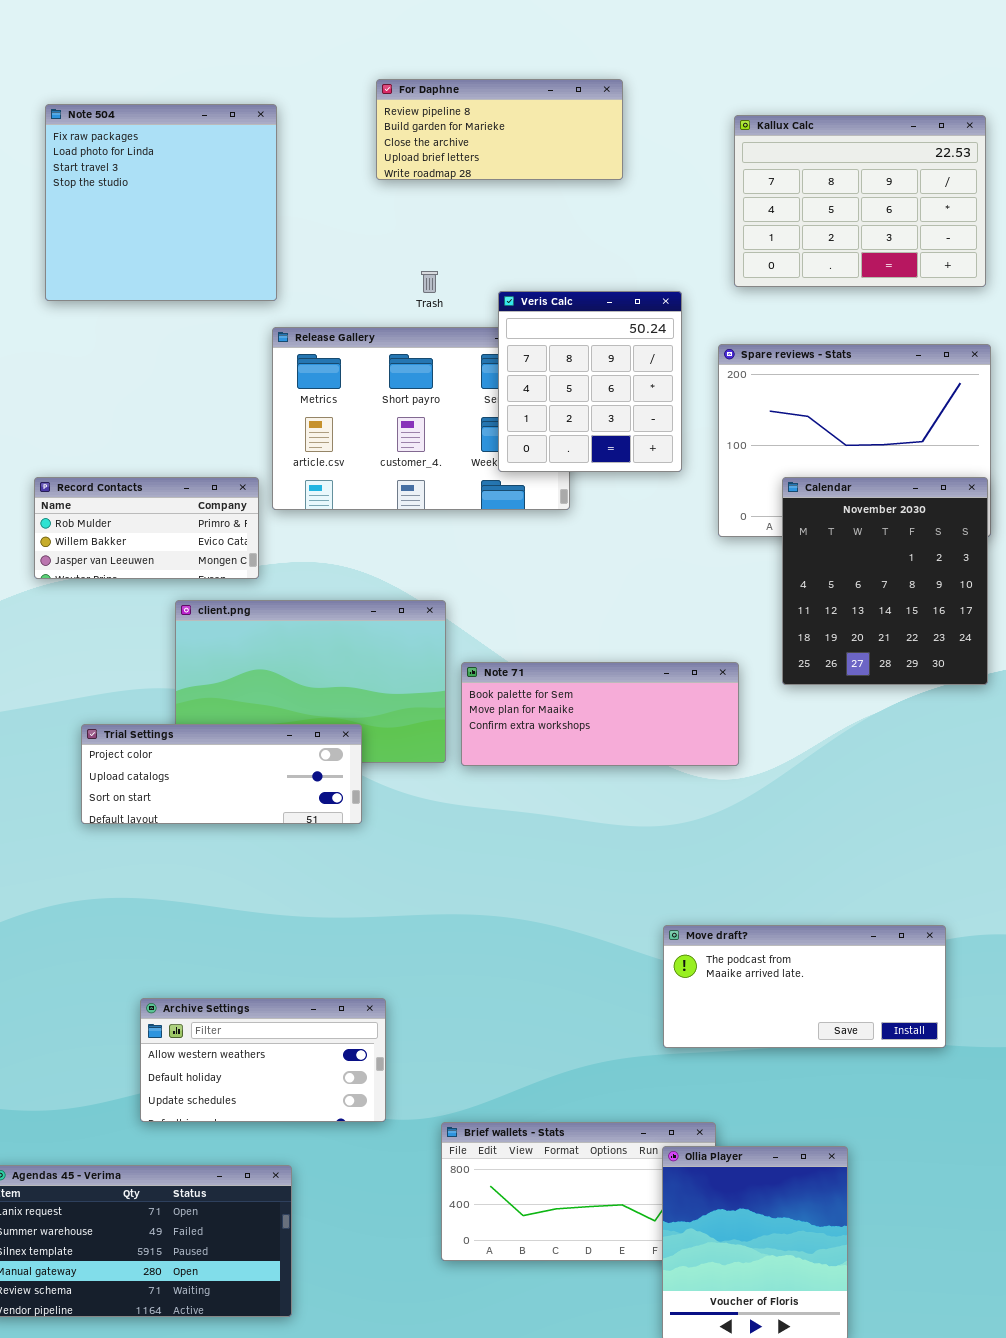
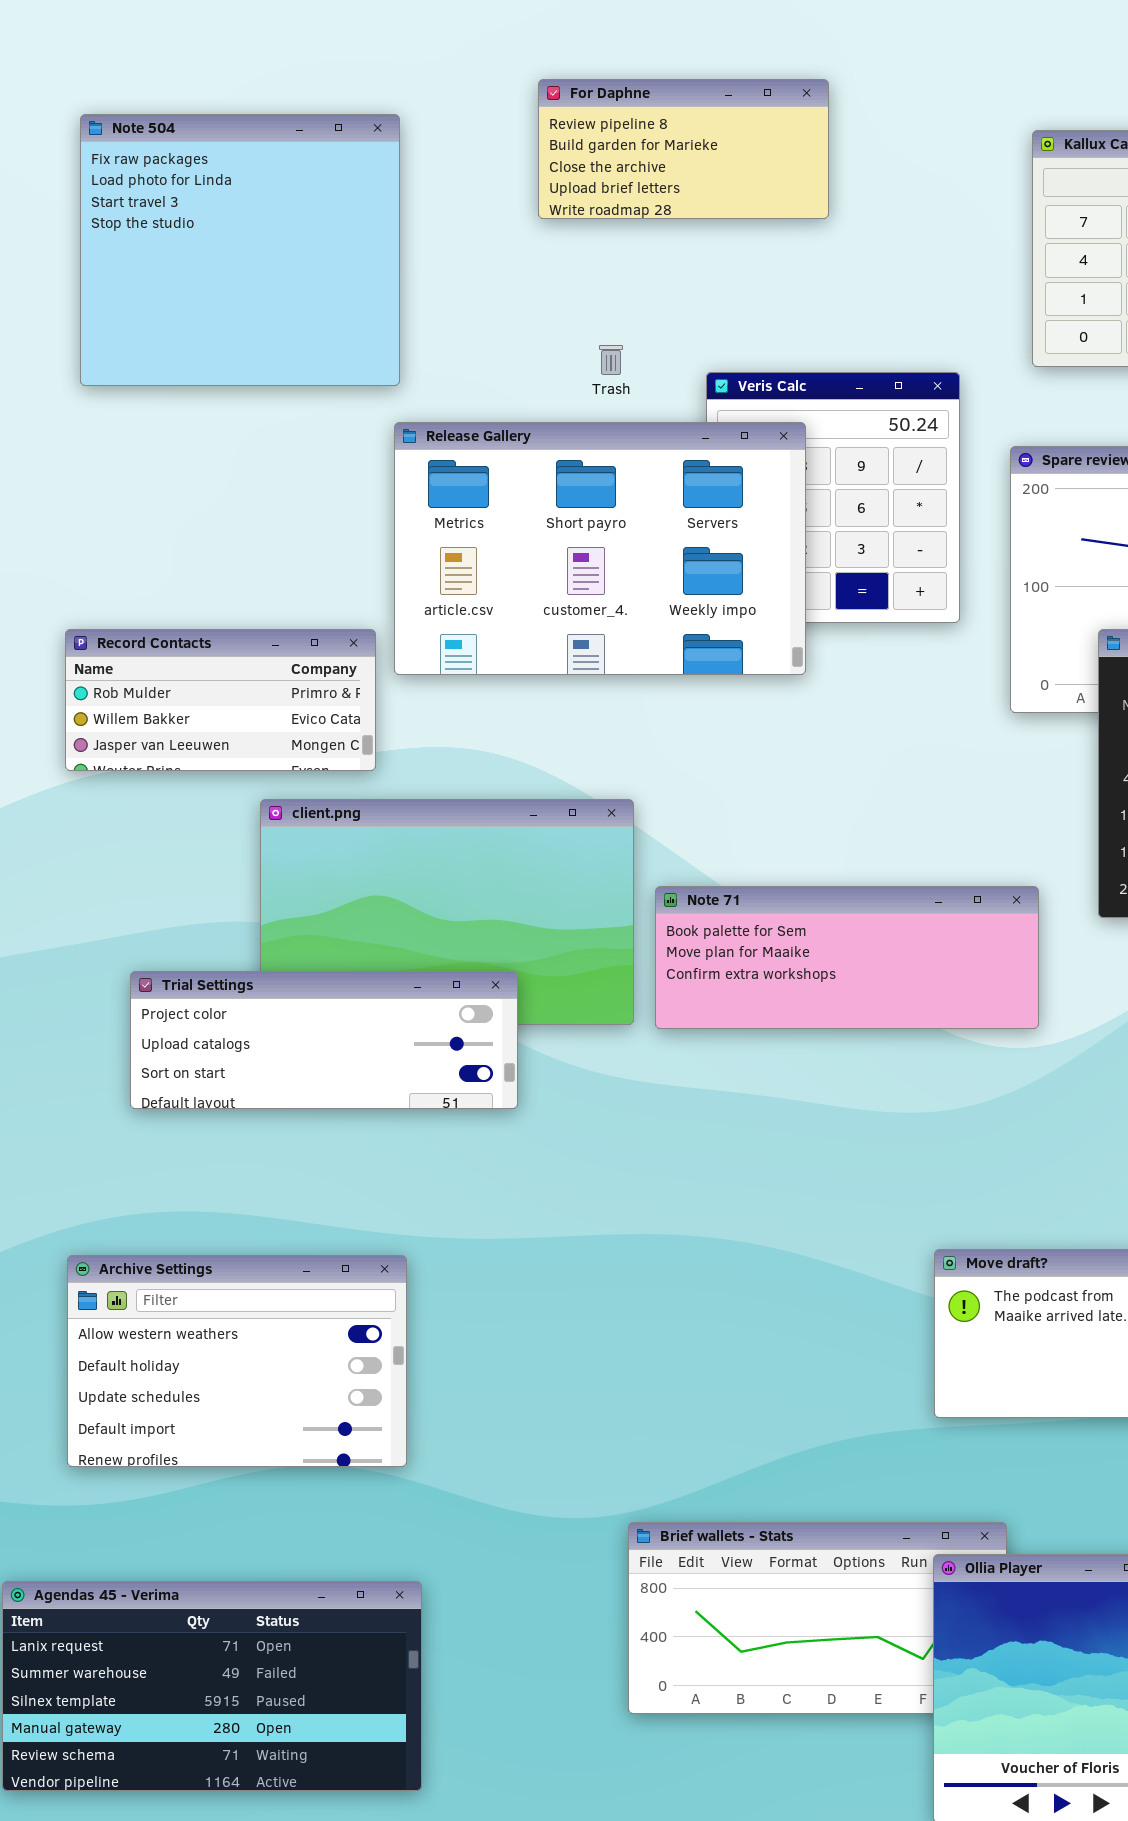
For Daphne: [376,79,623,180] -> [538,79,829,219], resized
Release Gallery: [272,327,570,510] -> [394,422,806,675], raised
Archive Settings: [140,998,386,1122] -> [67,1255,407,1467], moved, resized

